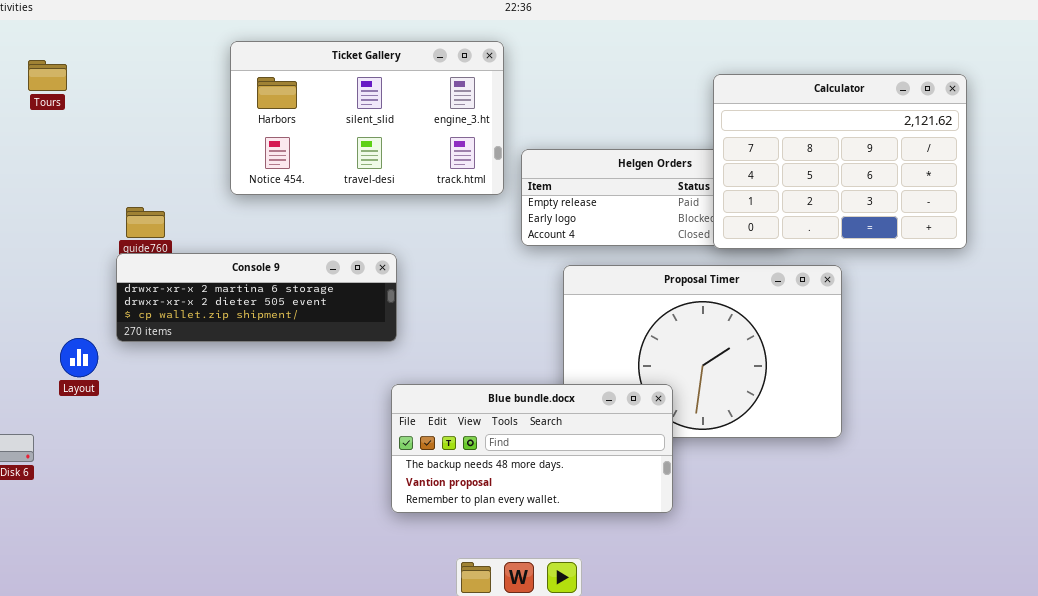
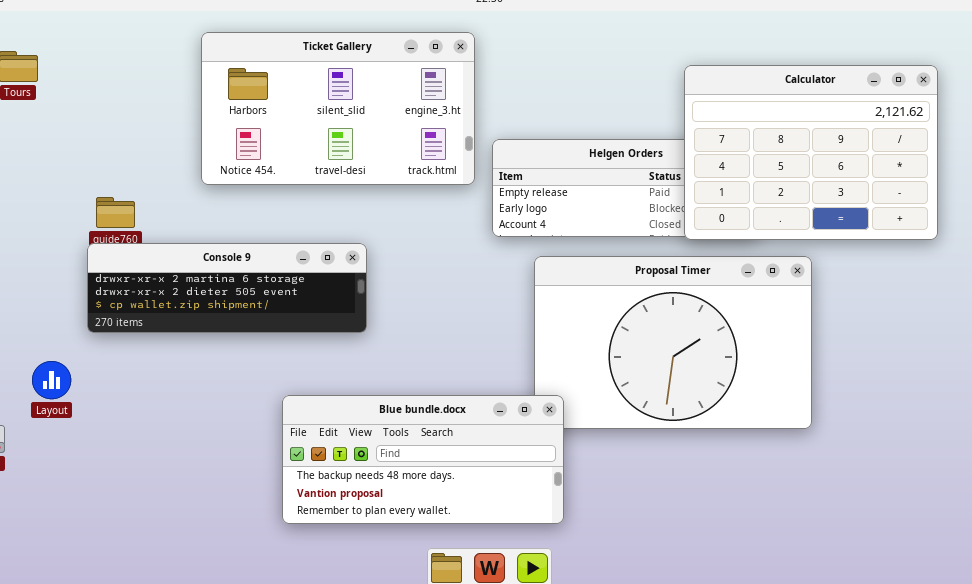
Layout: [60,338,98,377] -> [32,361,71,399], moved
Blue bundle.docx: [391,384,673,513] -> [282,395,564,524], moved

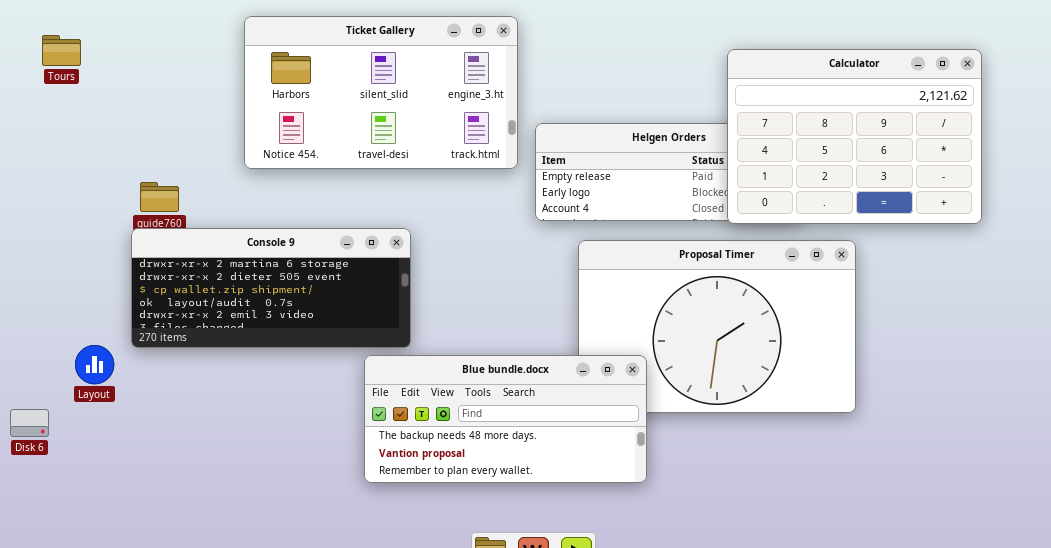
Console 9: [87,243,367,333] -> [131,228,411,348], resized
Blue bundle.docx: [282,395,564,524] -> [364,355,647,483], moved

